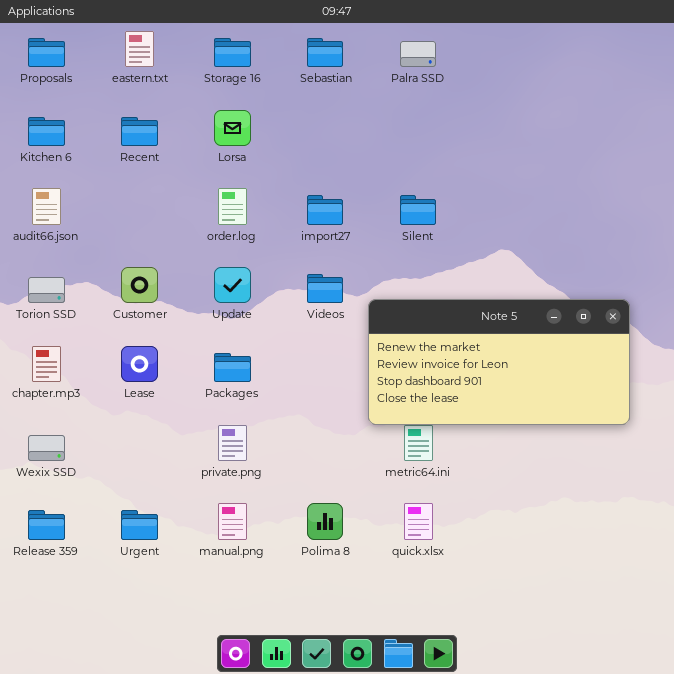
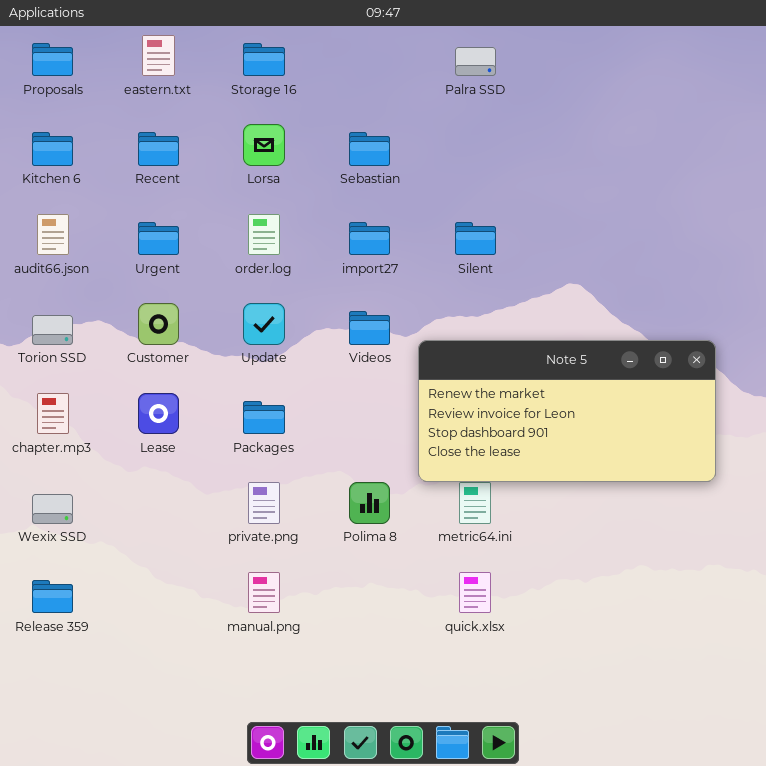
Sebastian: [307,38,343,67] -> [349,132,390,166], moved
Polima 8: [307,503,343,540] -> [349,482,390,524], moved
Urgent: [121,510,158,540] -> [138,222,179,255], moved

